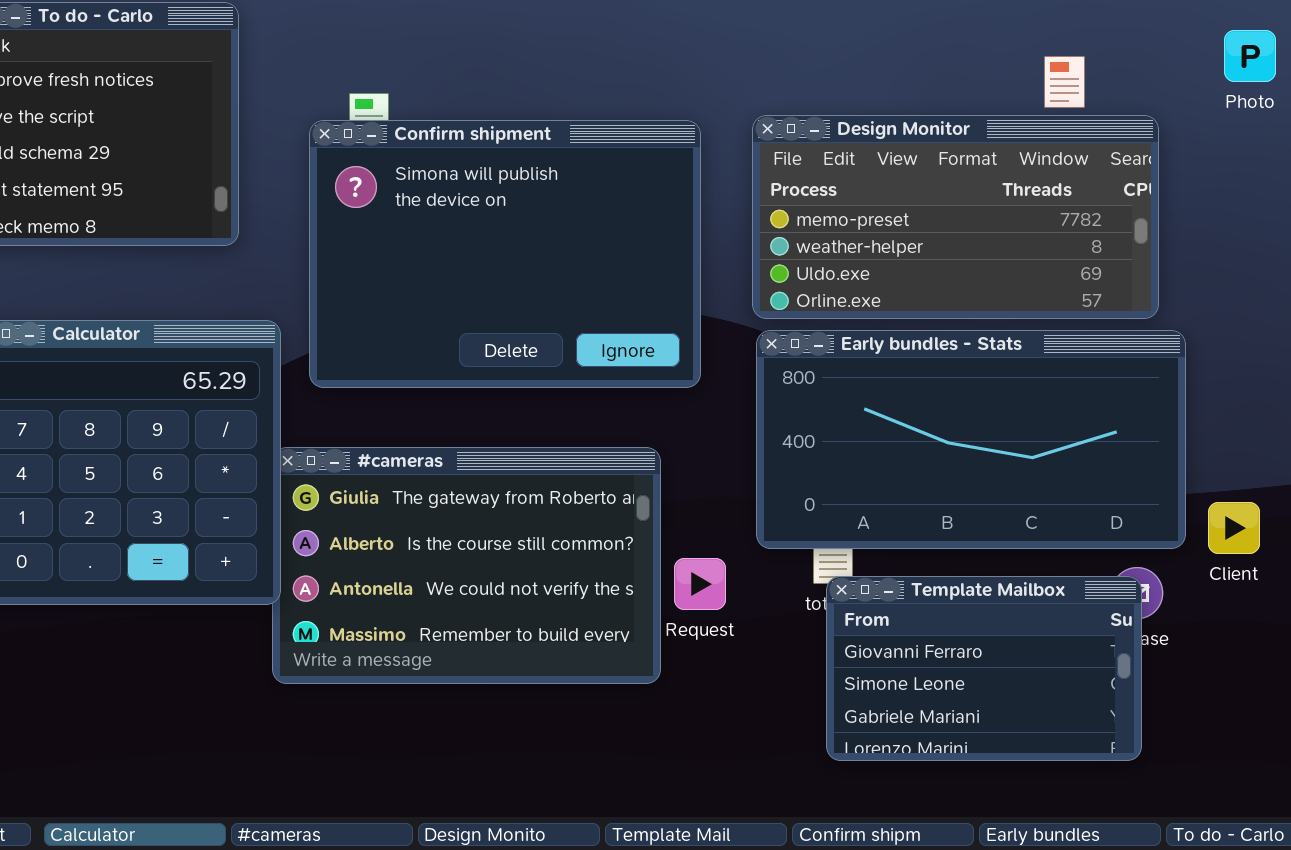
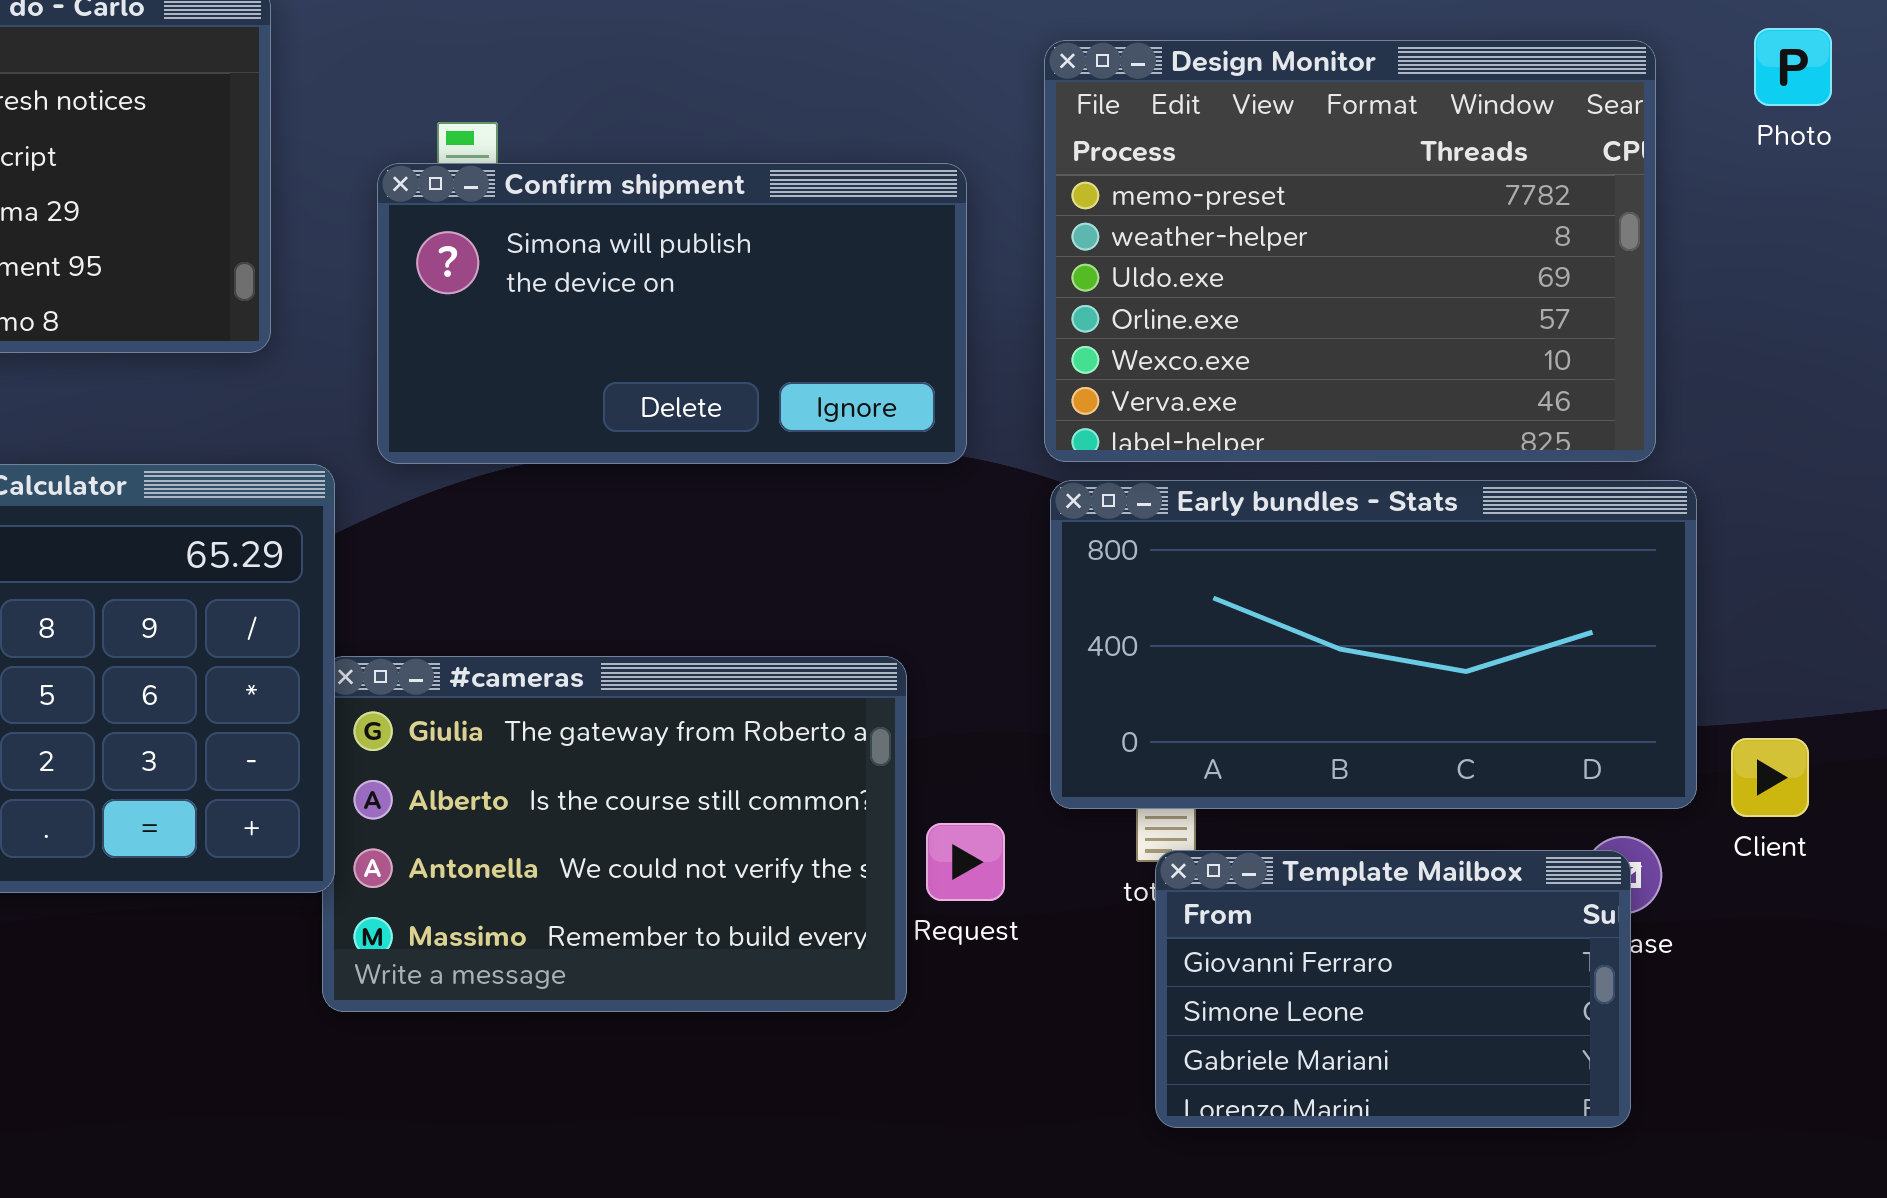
Design Monitor: [752,115,1159,319] -> [1044,40,1656,462], resized
Confirm shipment: [309,120,701,388] -> [377,163,967,464], resized

